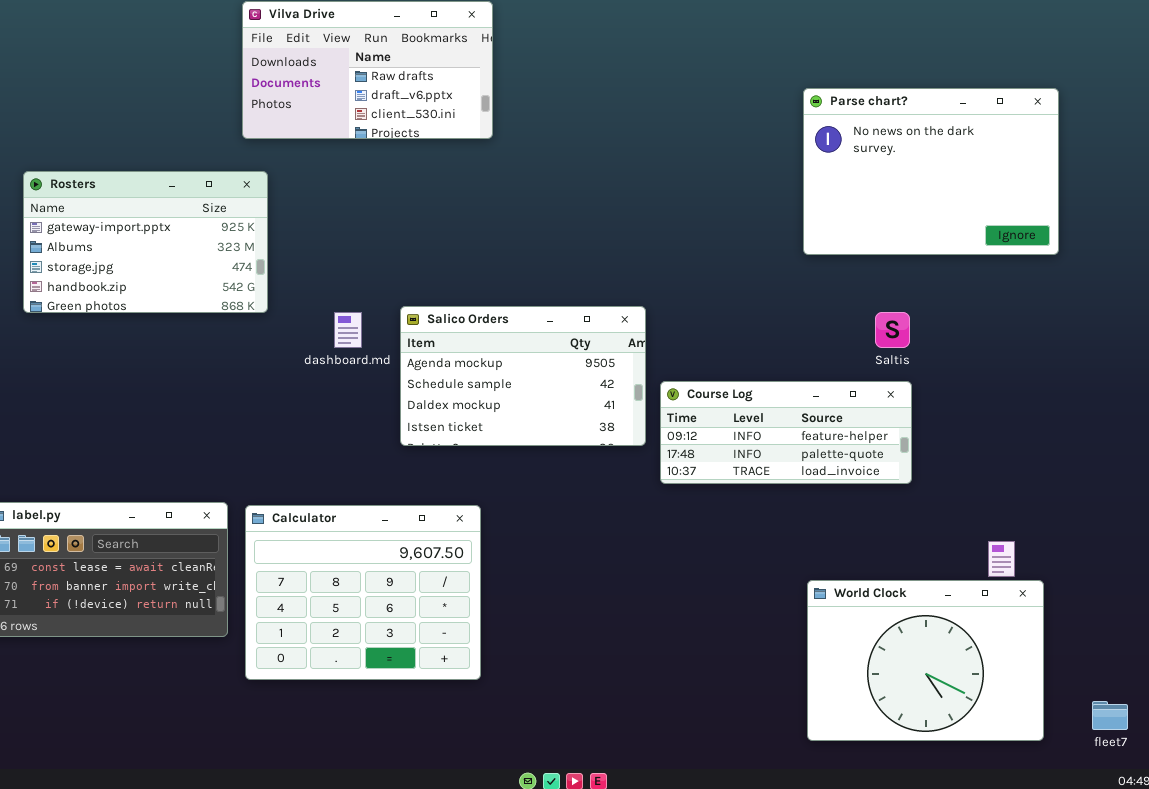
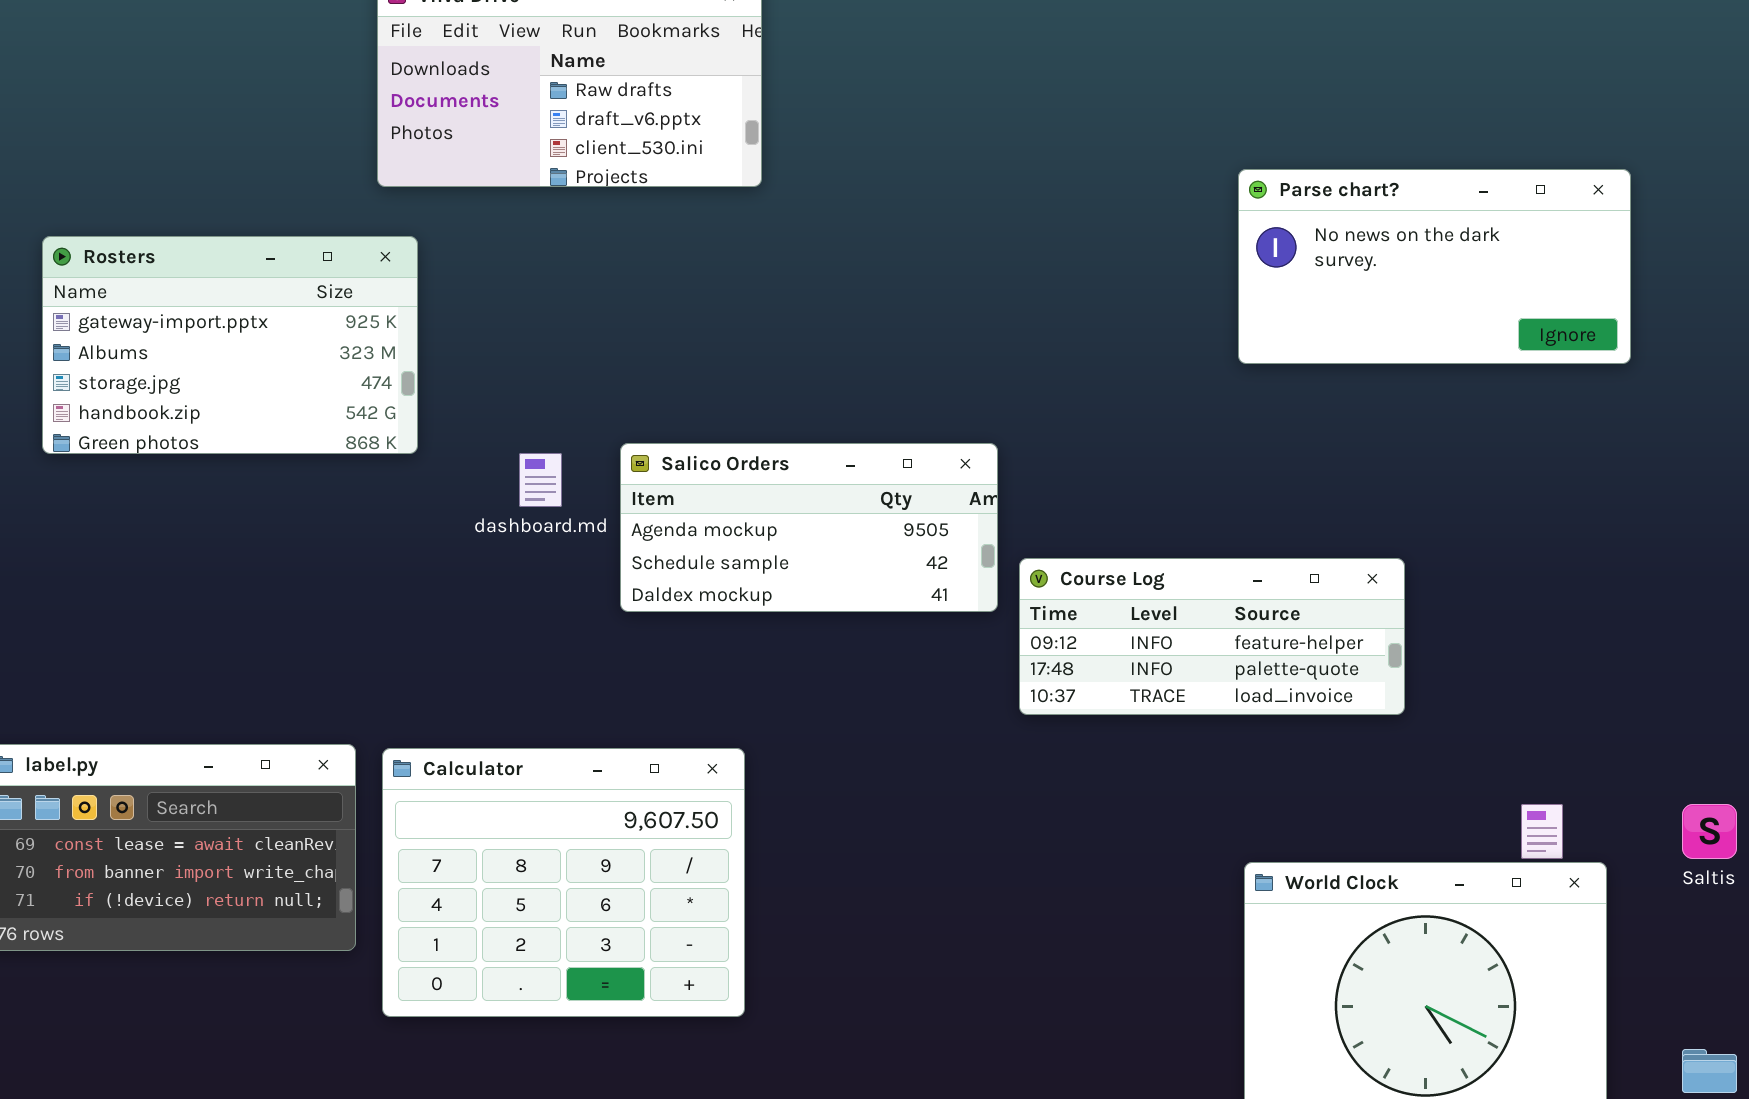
Parse chart?: [803,88,1059,255] -> [1238,169,1631,364], resized
Salico Orders: [400,306,646,446] -> [620,443,998,612], resized
Saltis: [875,312,910,348] -> [1682,804,1737,859], moved

